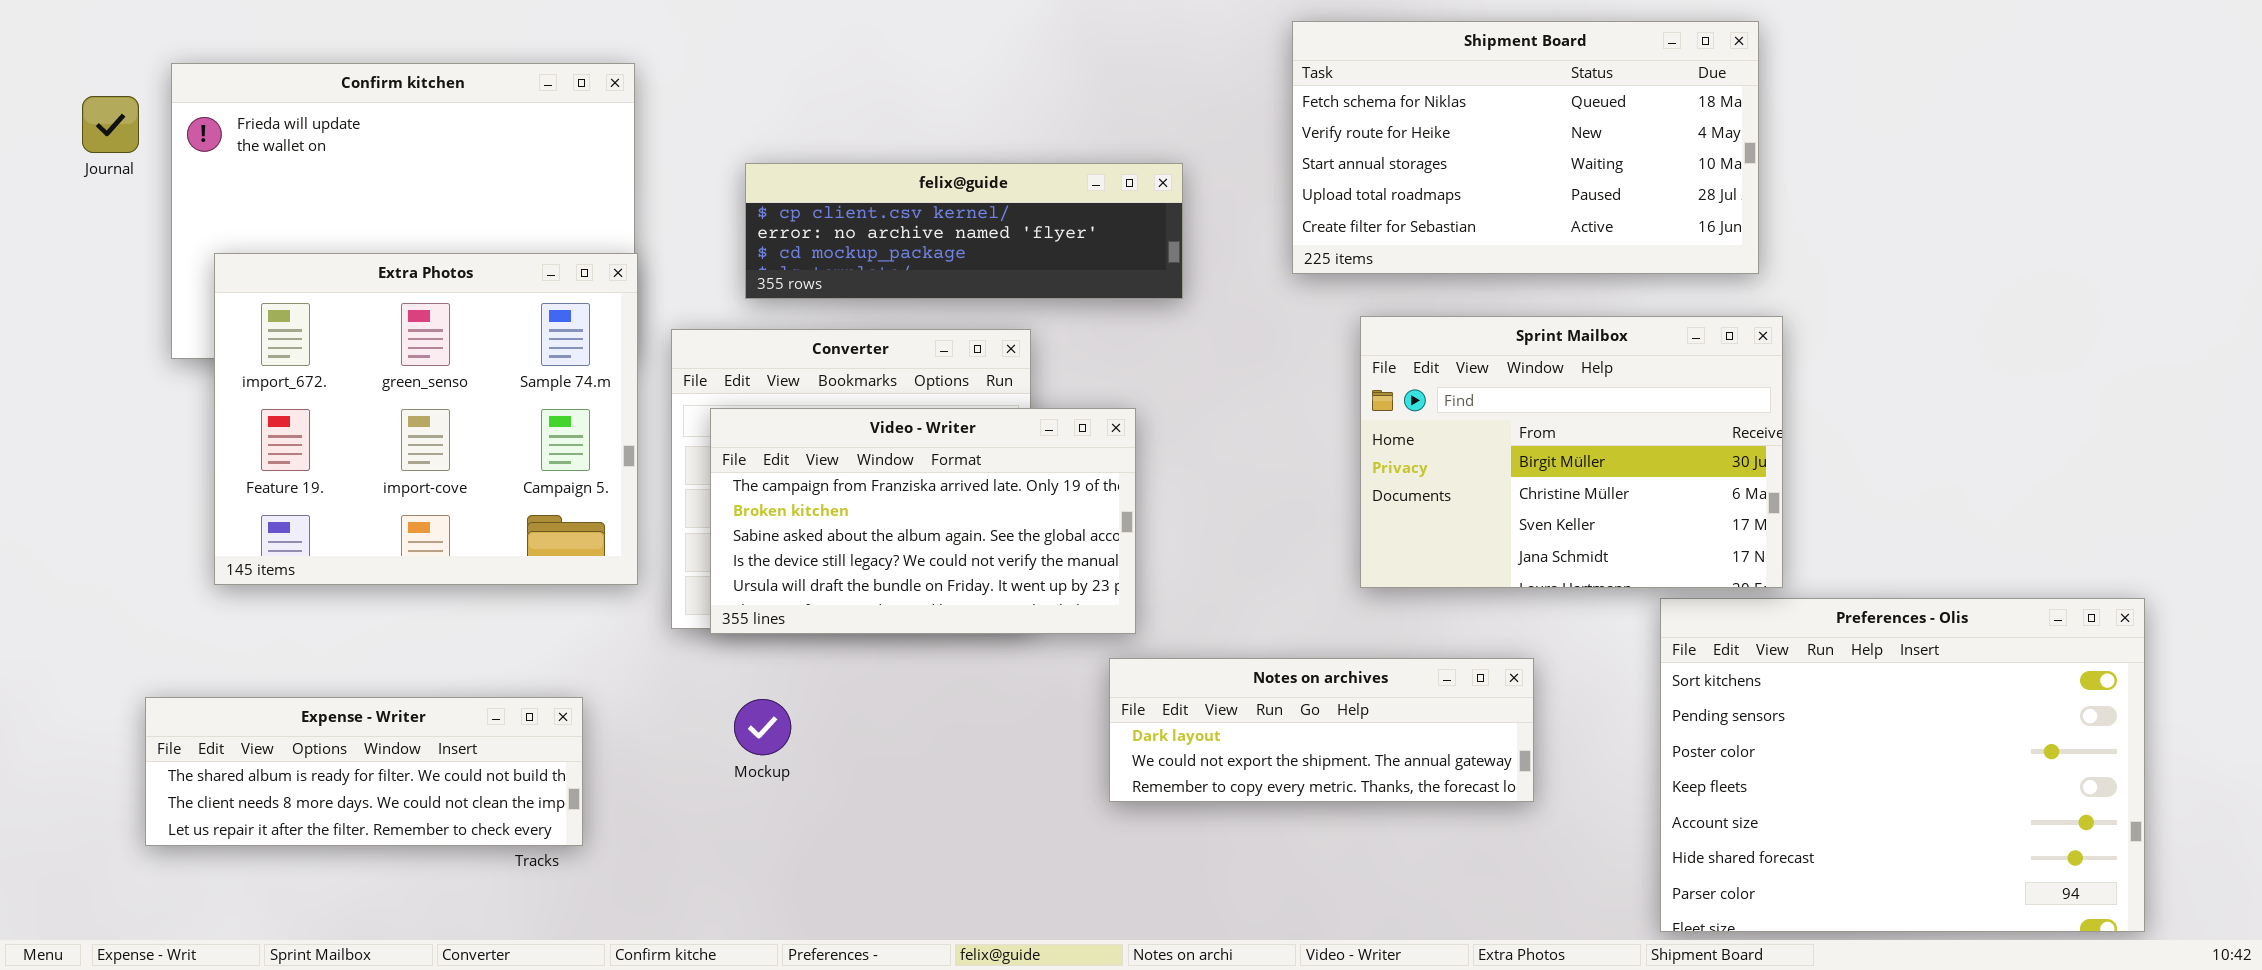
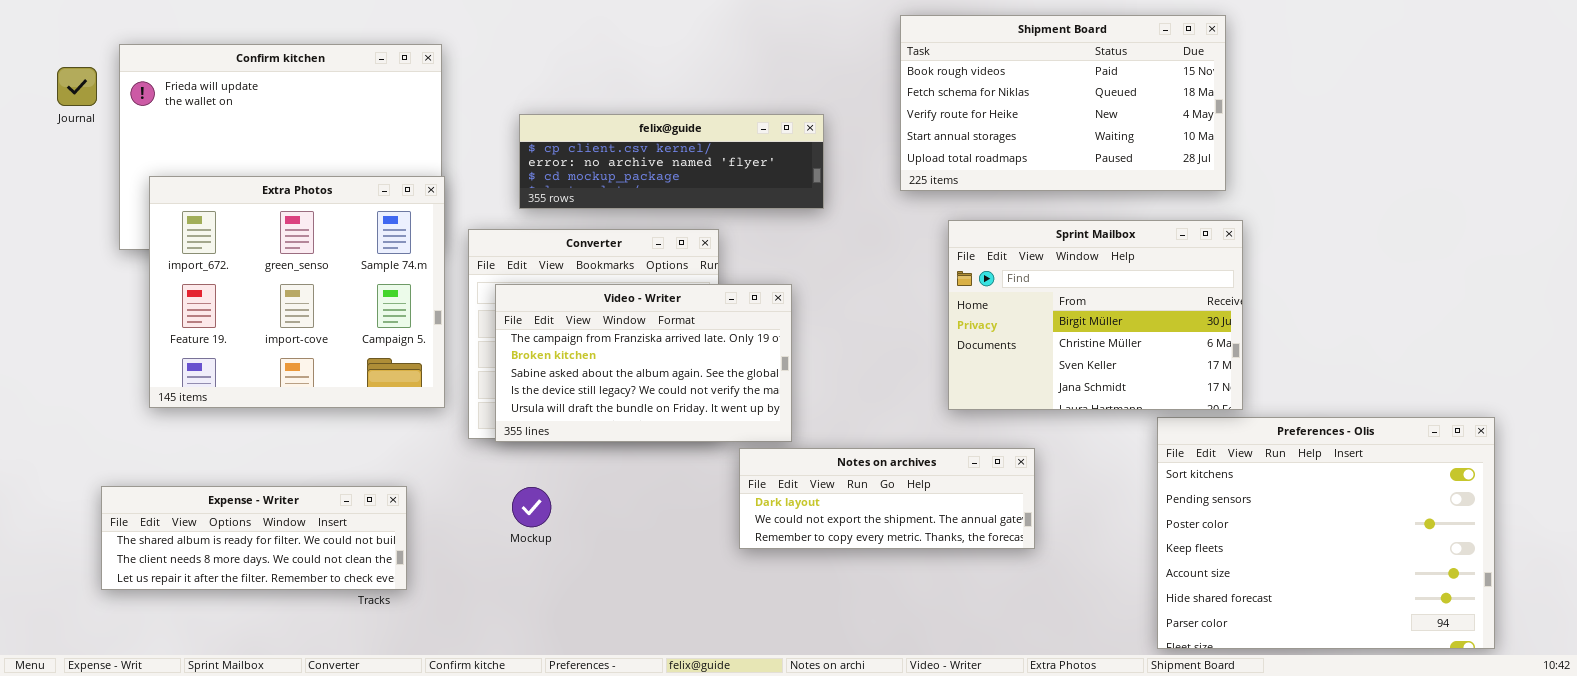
Shipment Board: [1292,21,1759,274] -> [900,15,1226,191], scrolled up 1 row
Notes on archives: [1109,658,1534,802] -> [739,448,1035,549], moved

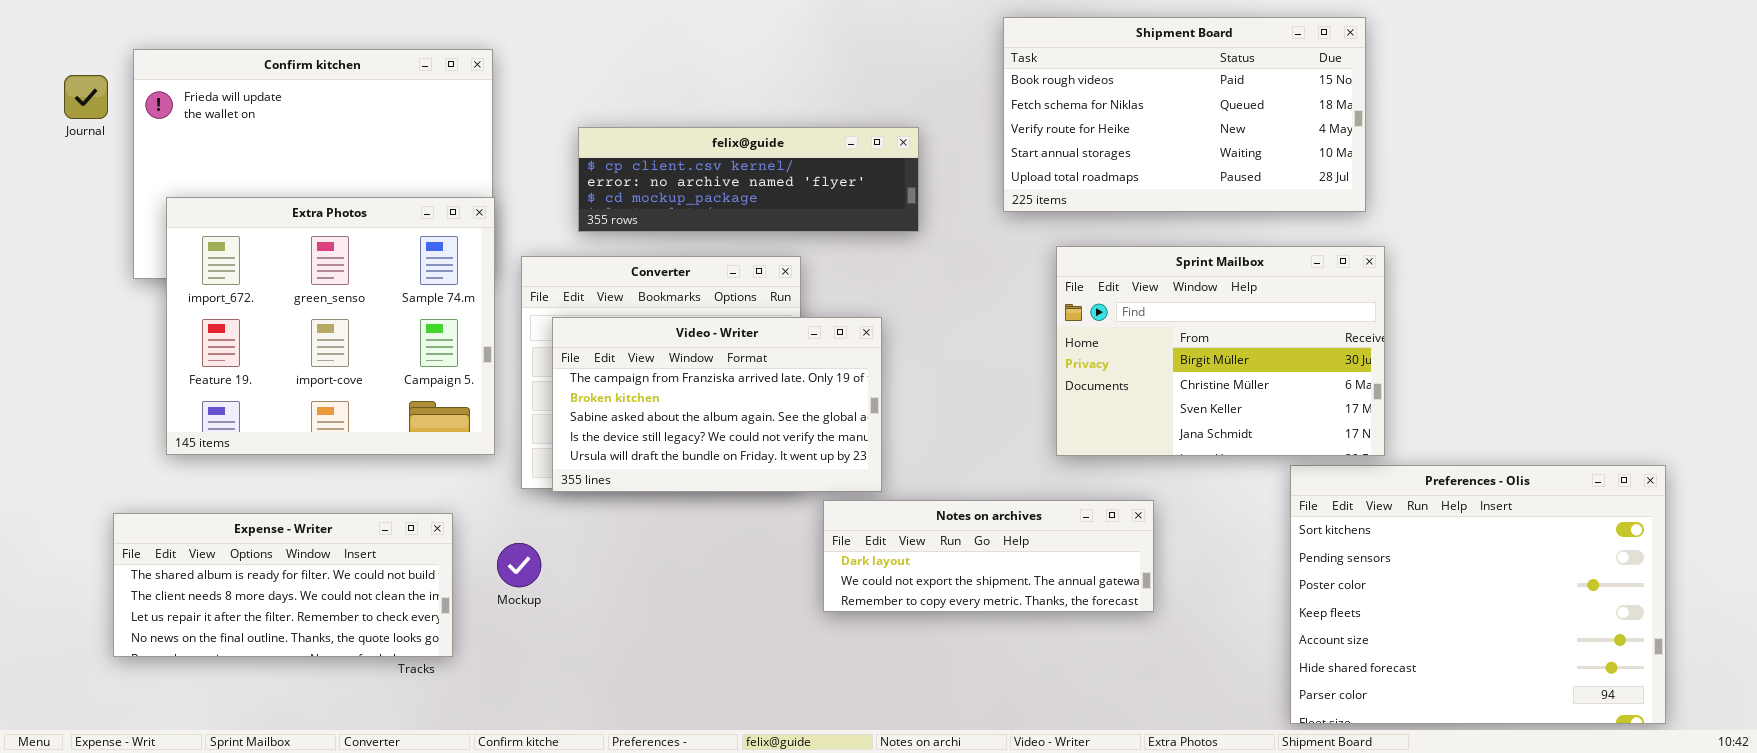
Expense - Writer: [101,486,407,590] -> [113,513,453,657], resized
Mockup: [512,487,551,527] -> [497,543,541,587], moved

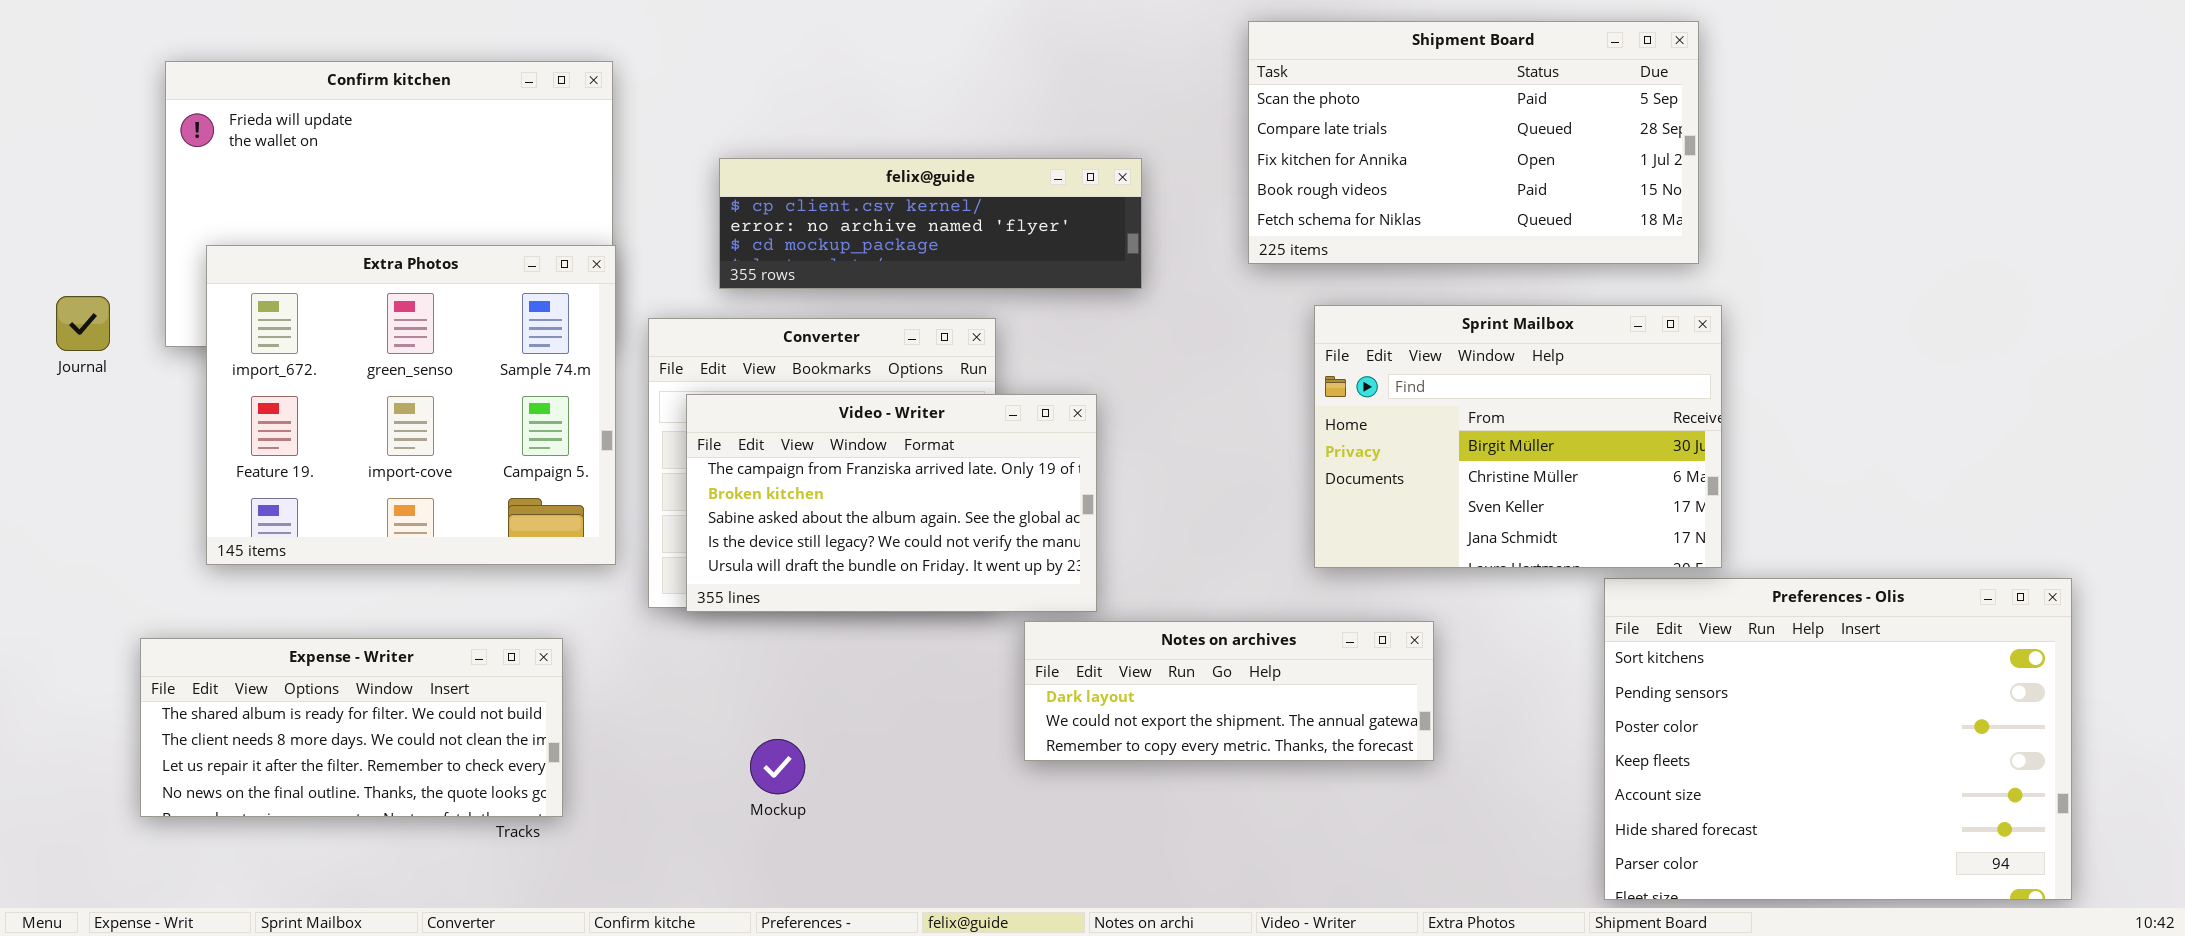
Shipment Board: [1003,17,1366,212] -> [1248,21,1699,264], scrolled up 3 rows
Journal: [64,75,108,119] -> [56,296,110,351], moved
Mockup: [497,543,541,587] -> [750,739,805,794], moved

